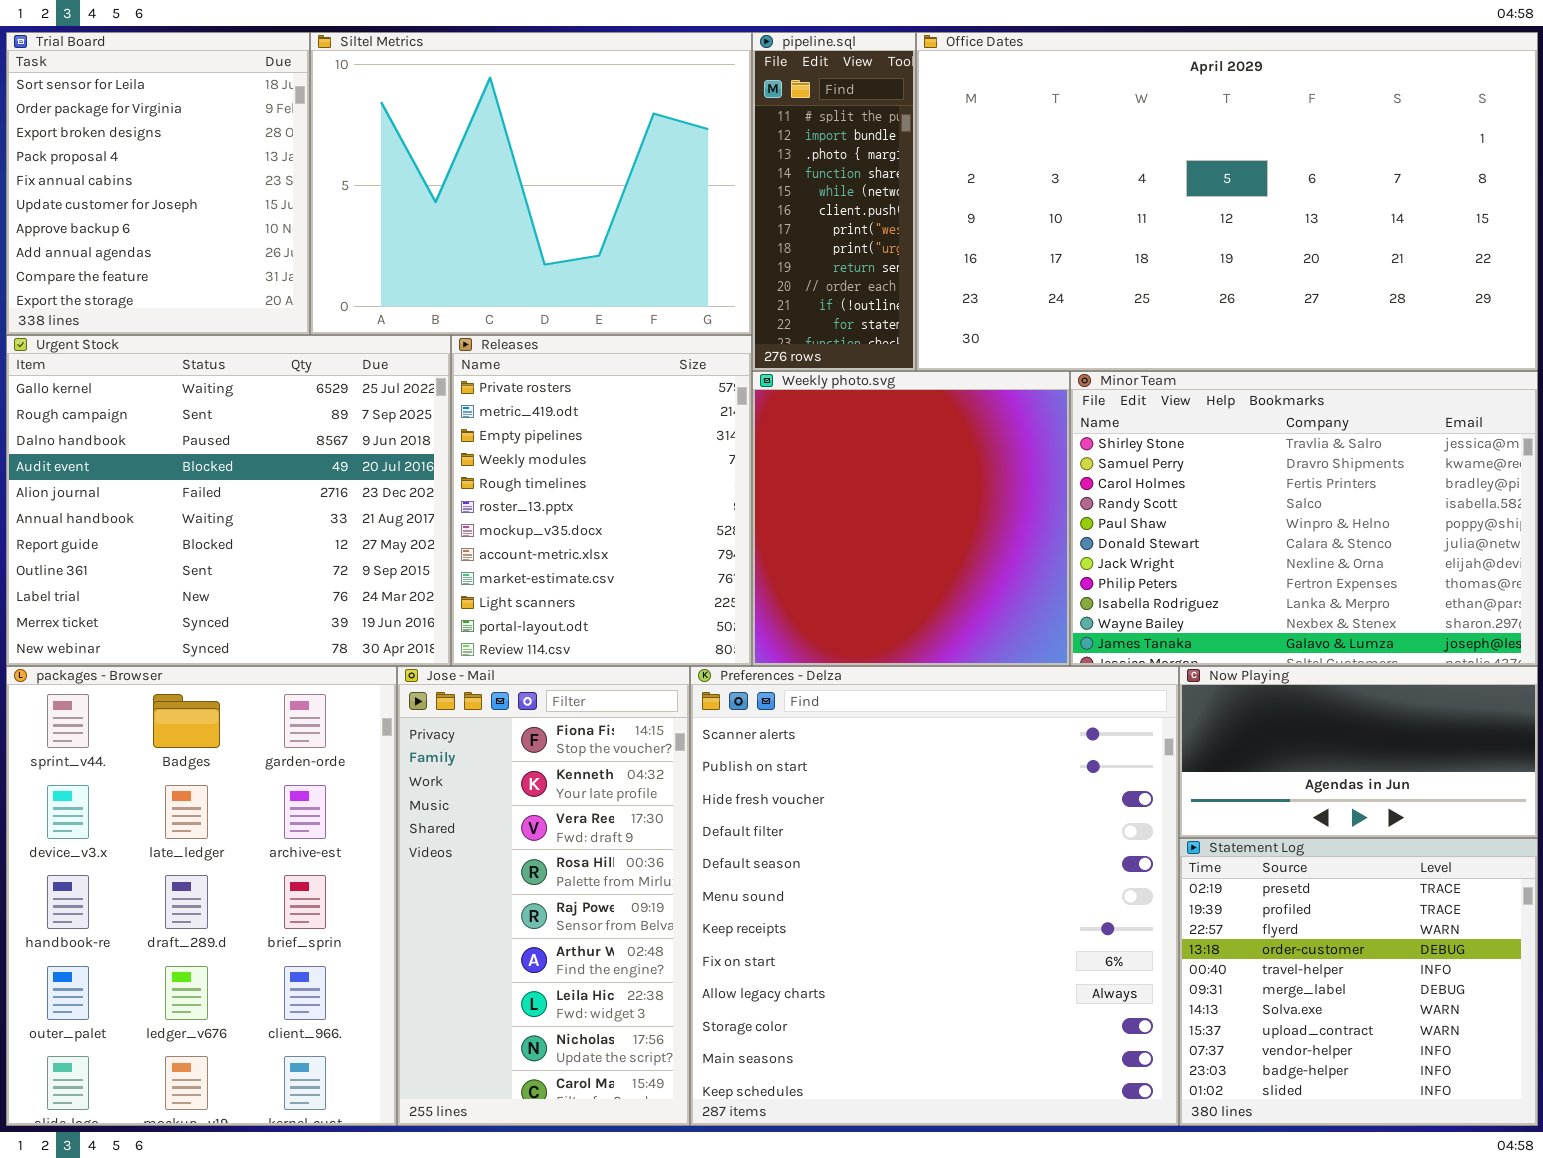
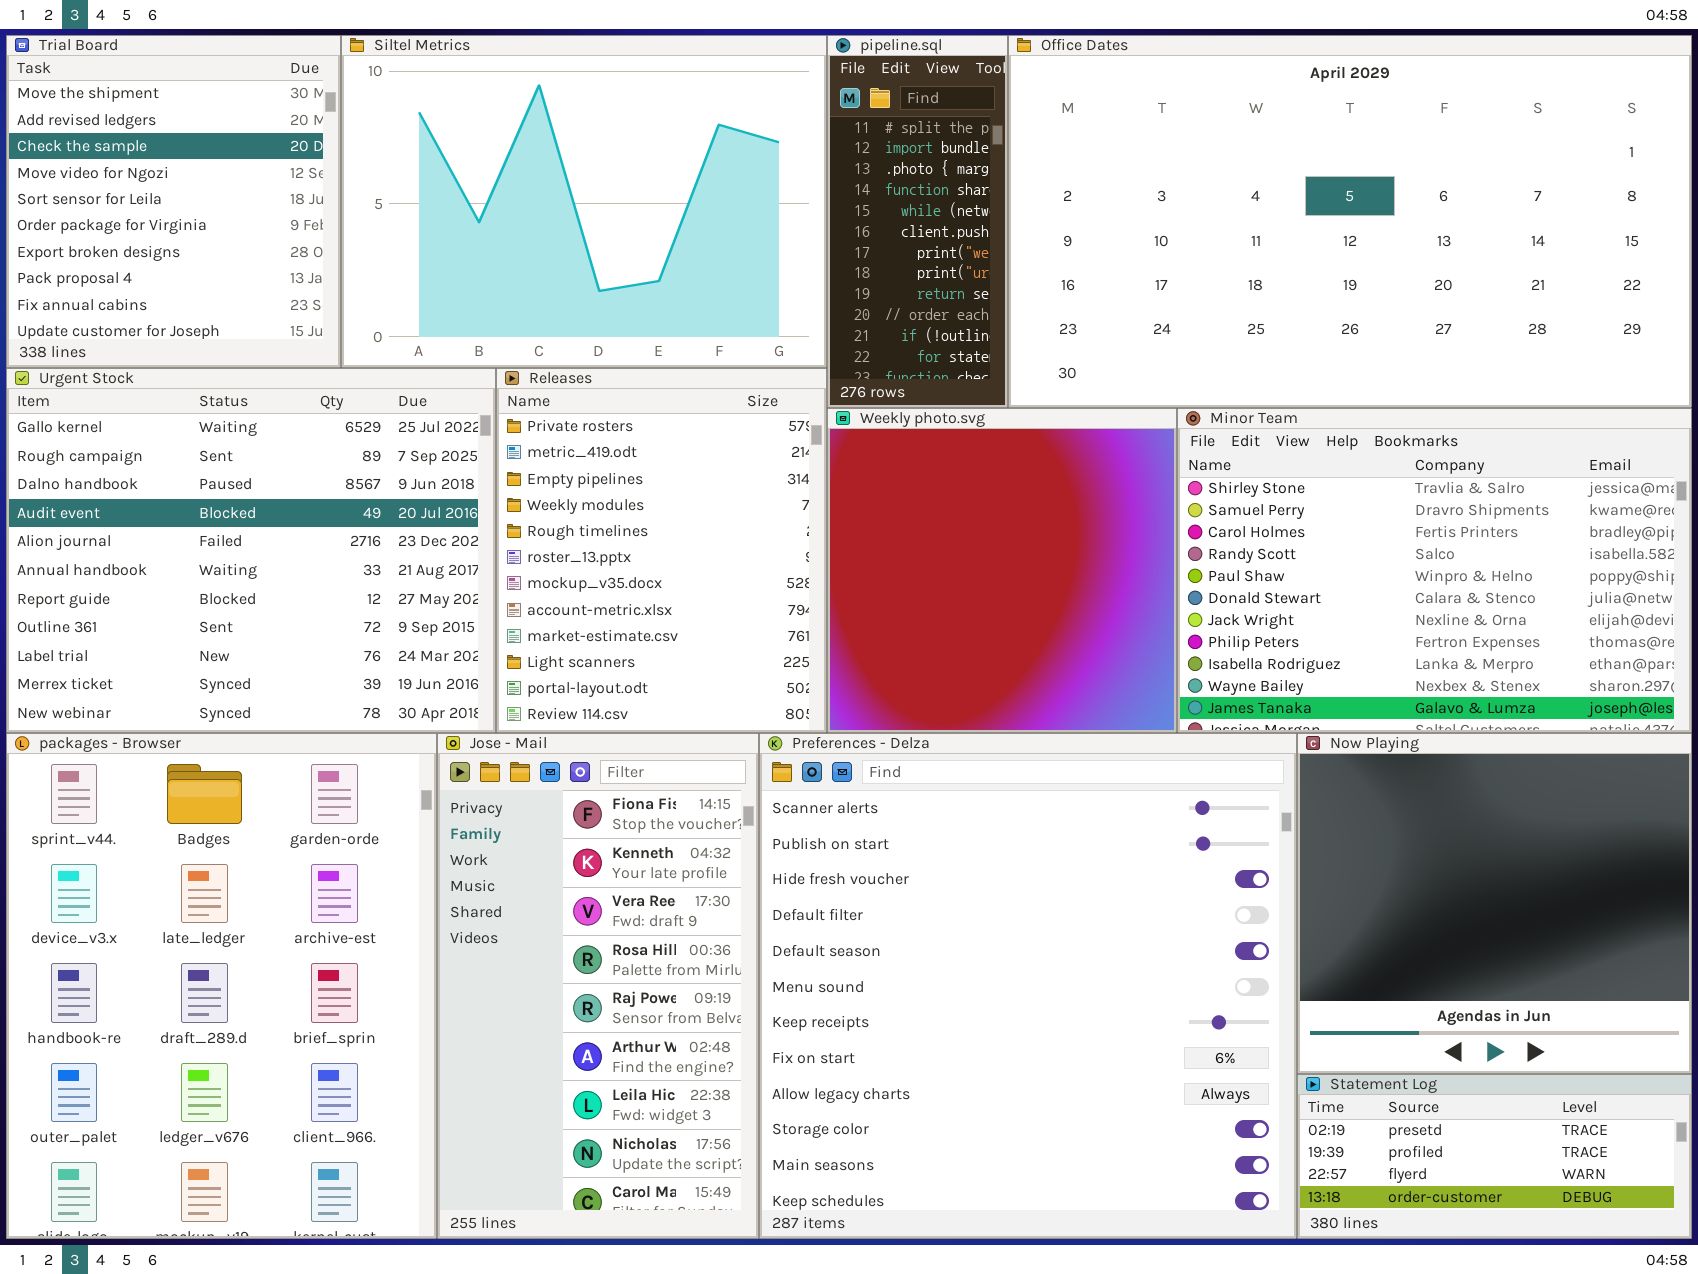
Trial Board: [6,32,310,335] -> [6,35,341,368], scrolled up 4 rows
Now Playing: [1179,666,1538,838] -> [1297,733,1692,1074], resized
Statement Log: [1179,838,1538,1126] -> [1297,1074,1692,1239], resized

